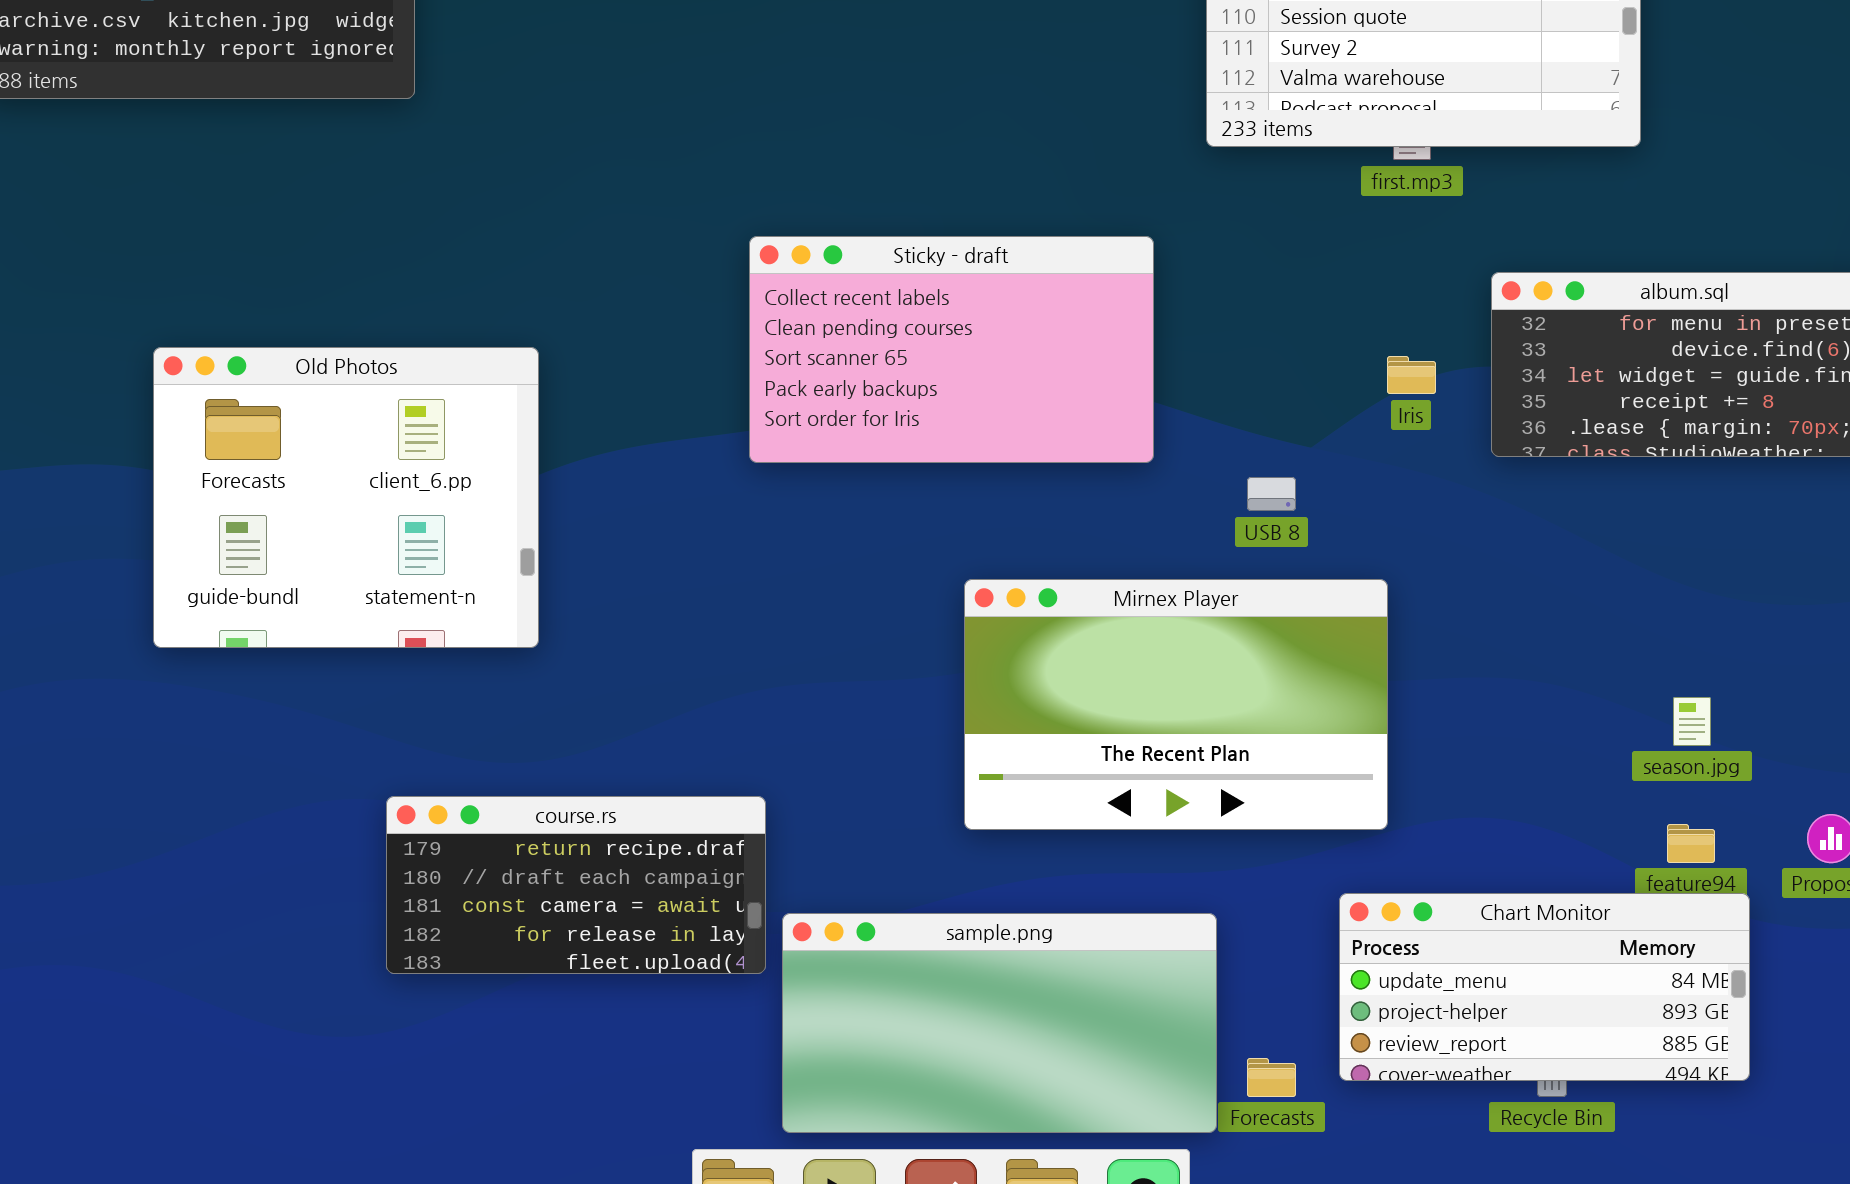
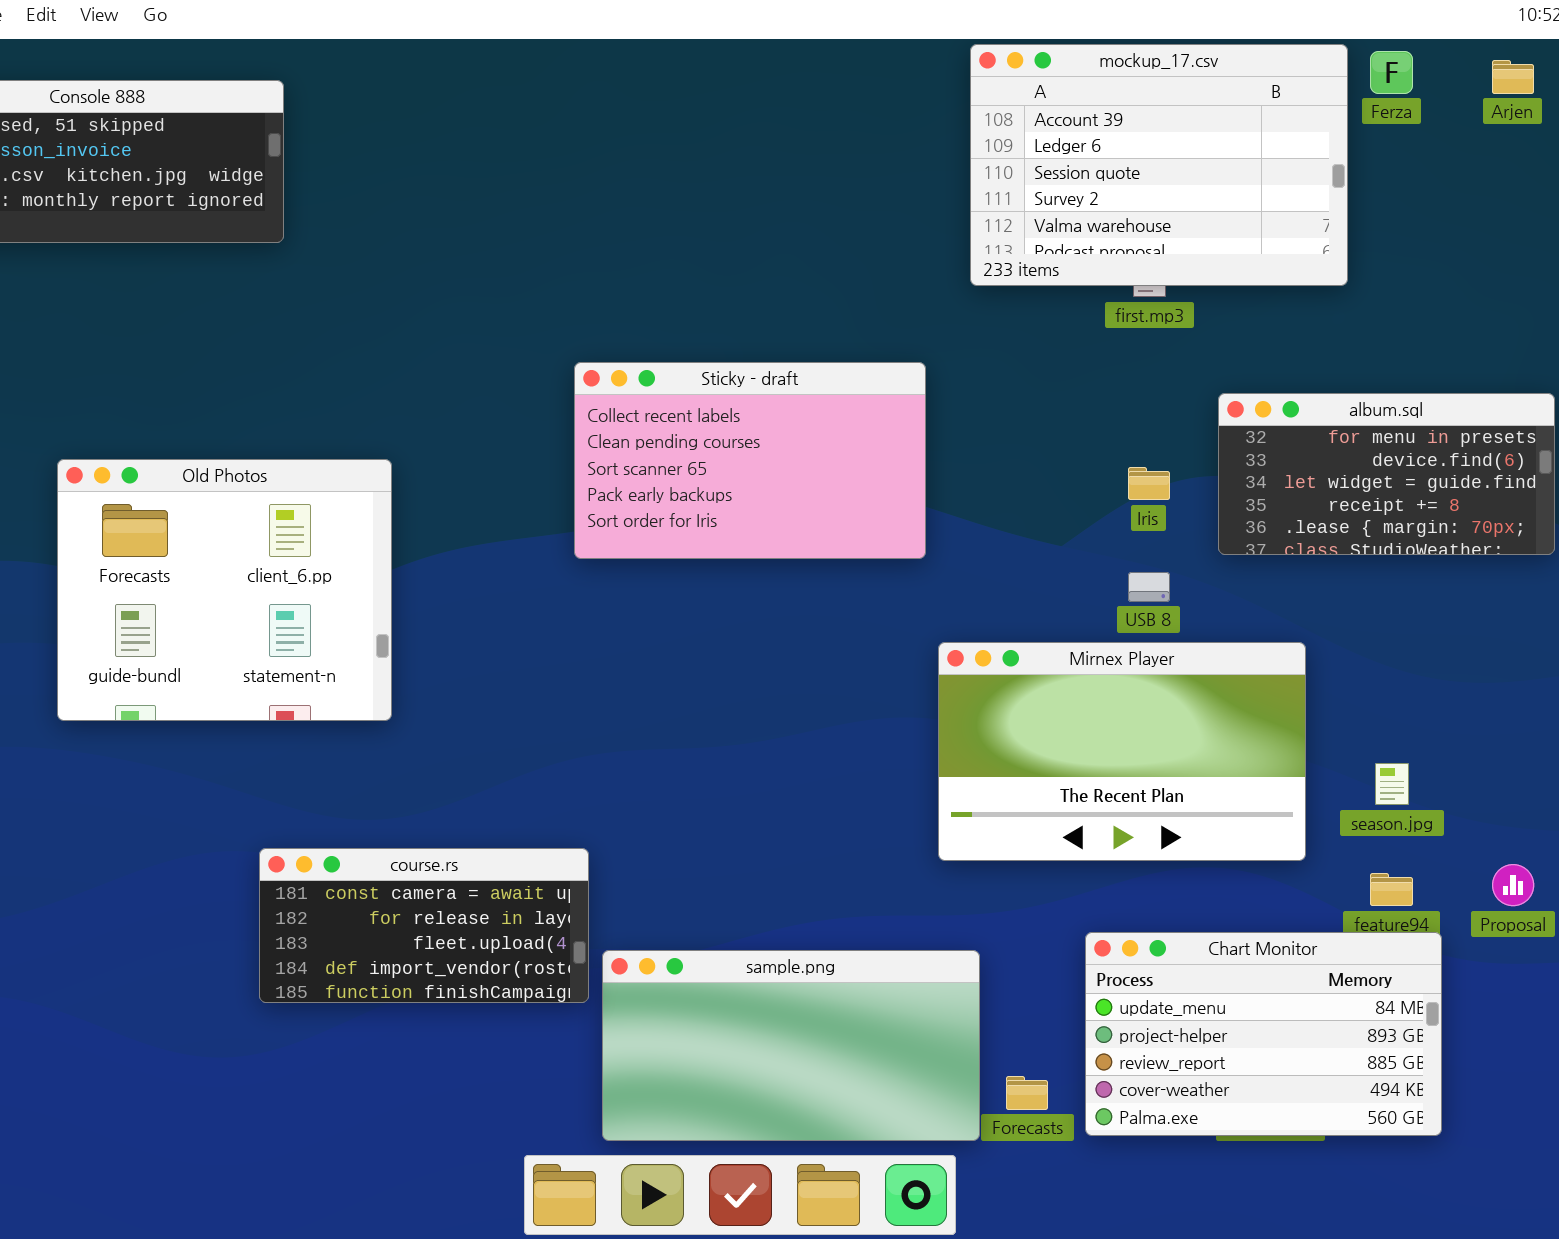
USB 8: [1247,477,1296,511] -> [1128,572,1170,602], moved
Mirnex Player: [964,579,1388,830] -> [938,642,1306,861], moved
course.rs: [386,796,766,974] -> [259,848,589,1003], scrolled down 2 rows
Chart Monitor: [1339,893,1750,1081] -> [1085,932,1442,1136], resized

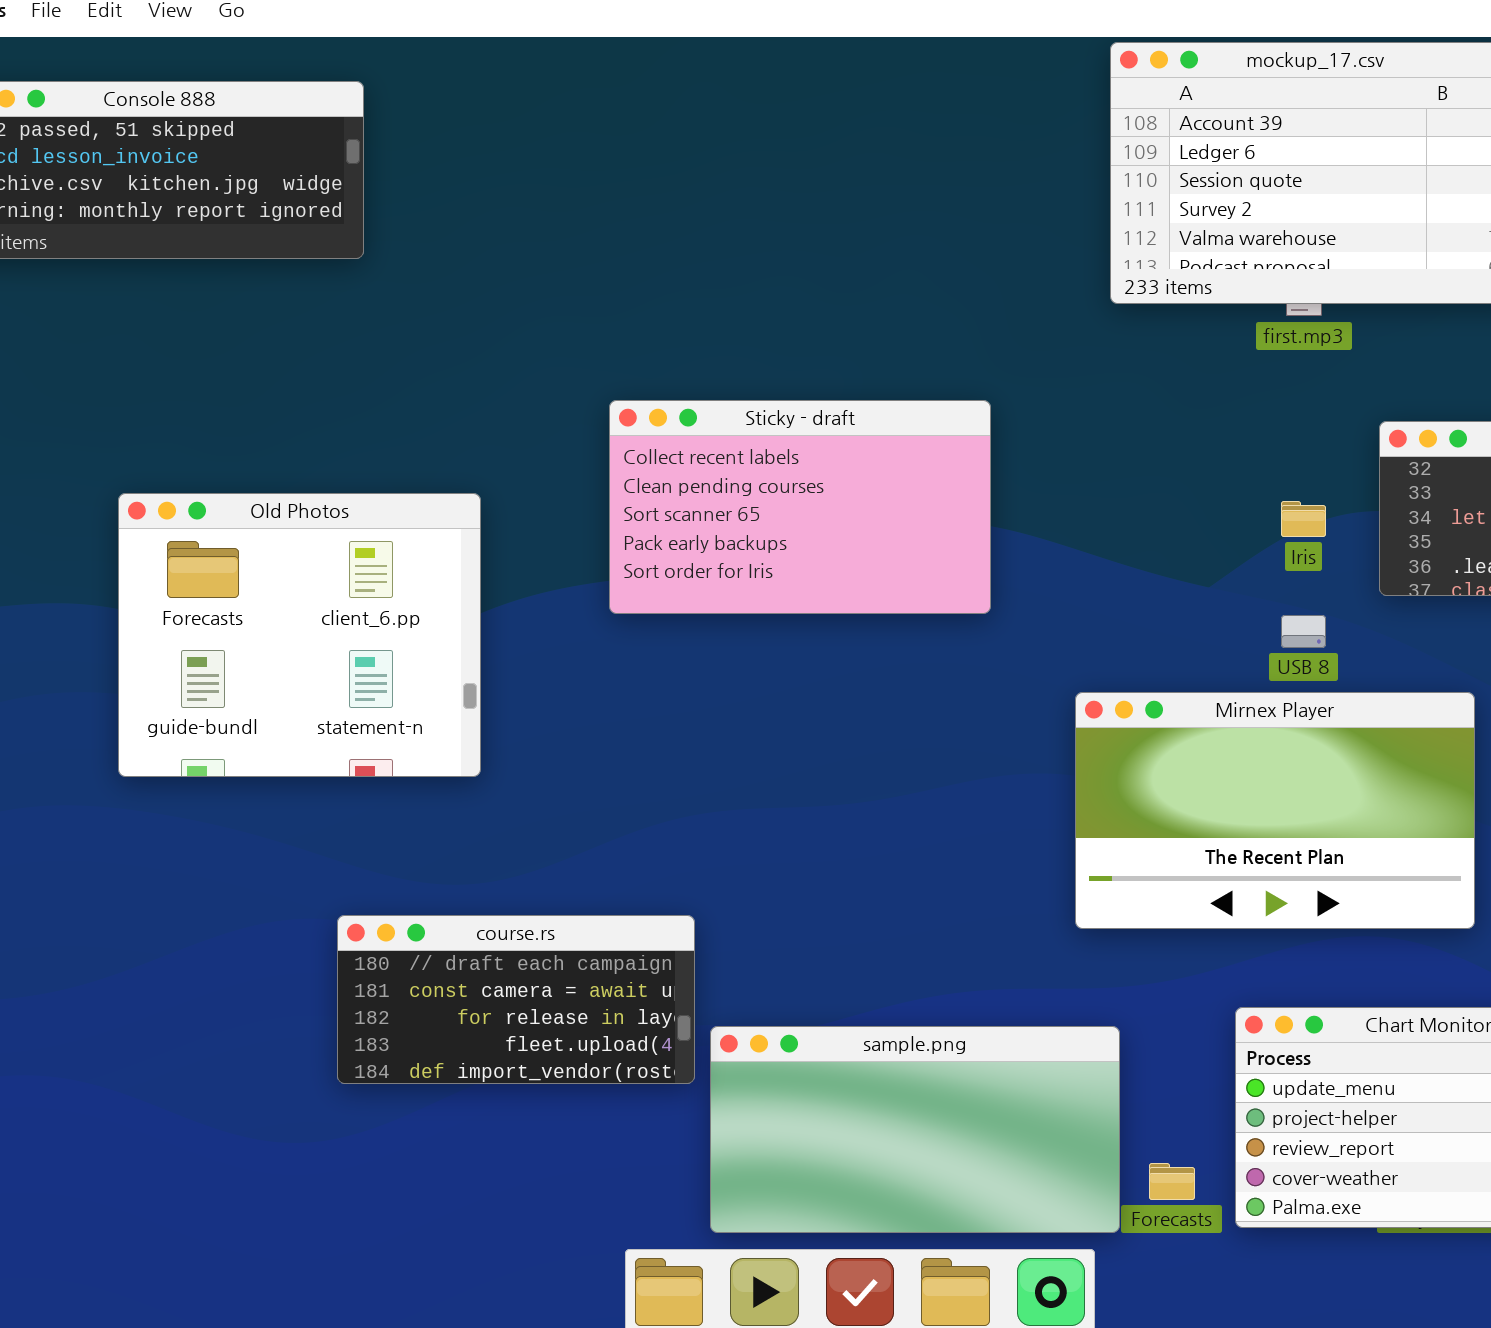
Sticky - draft: [574,362,926,559] -> [609,400,991,614], moved
course.rs: [259,848,589,1003] -> [337,915,695,1084], scrolled up 1 row

